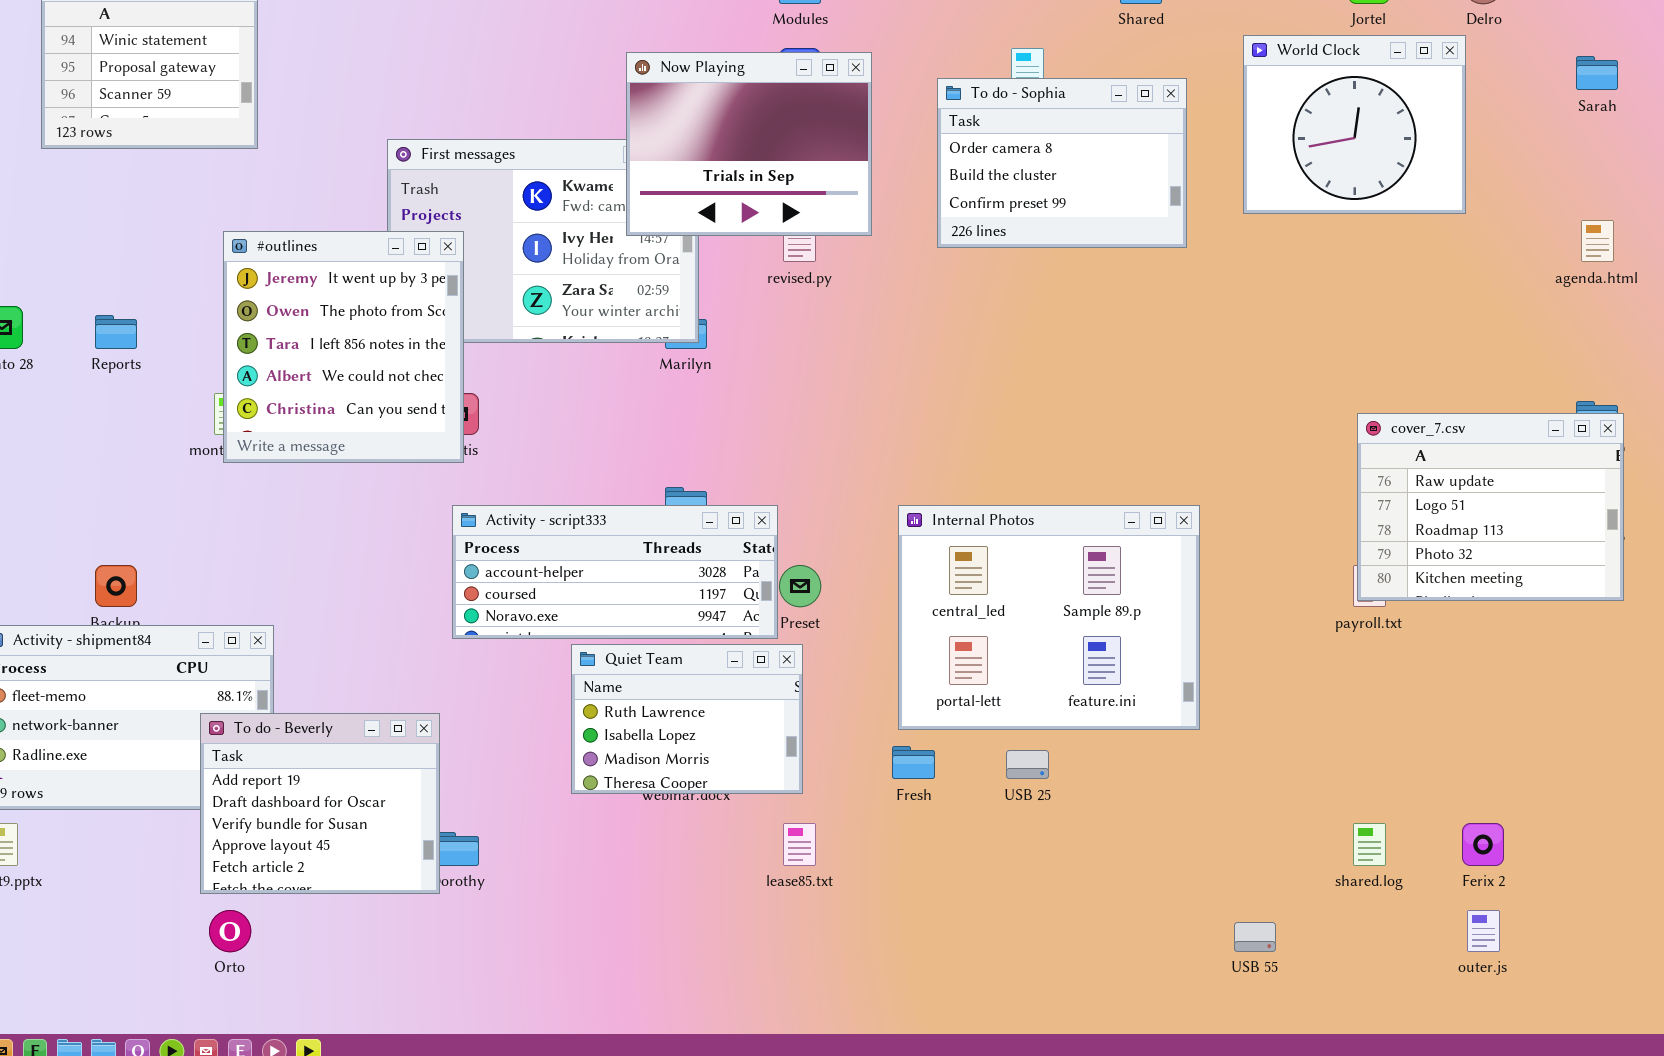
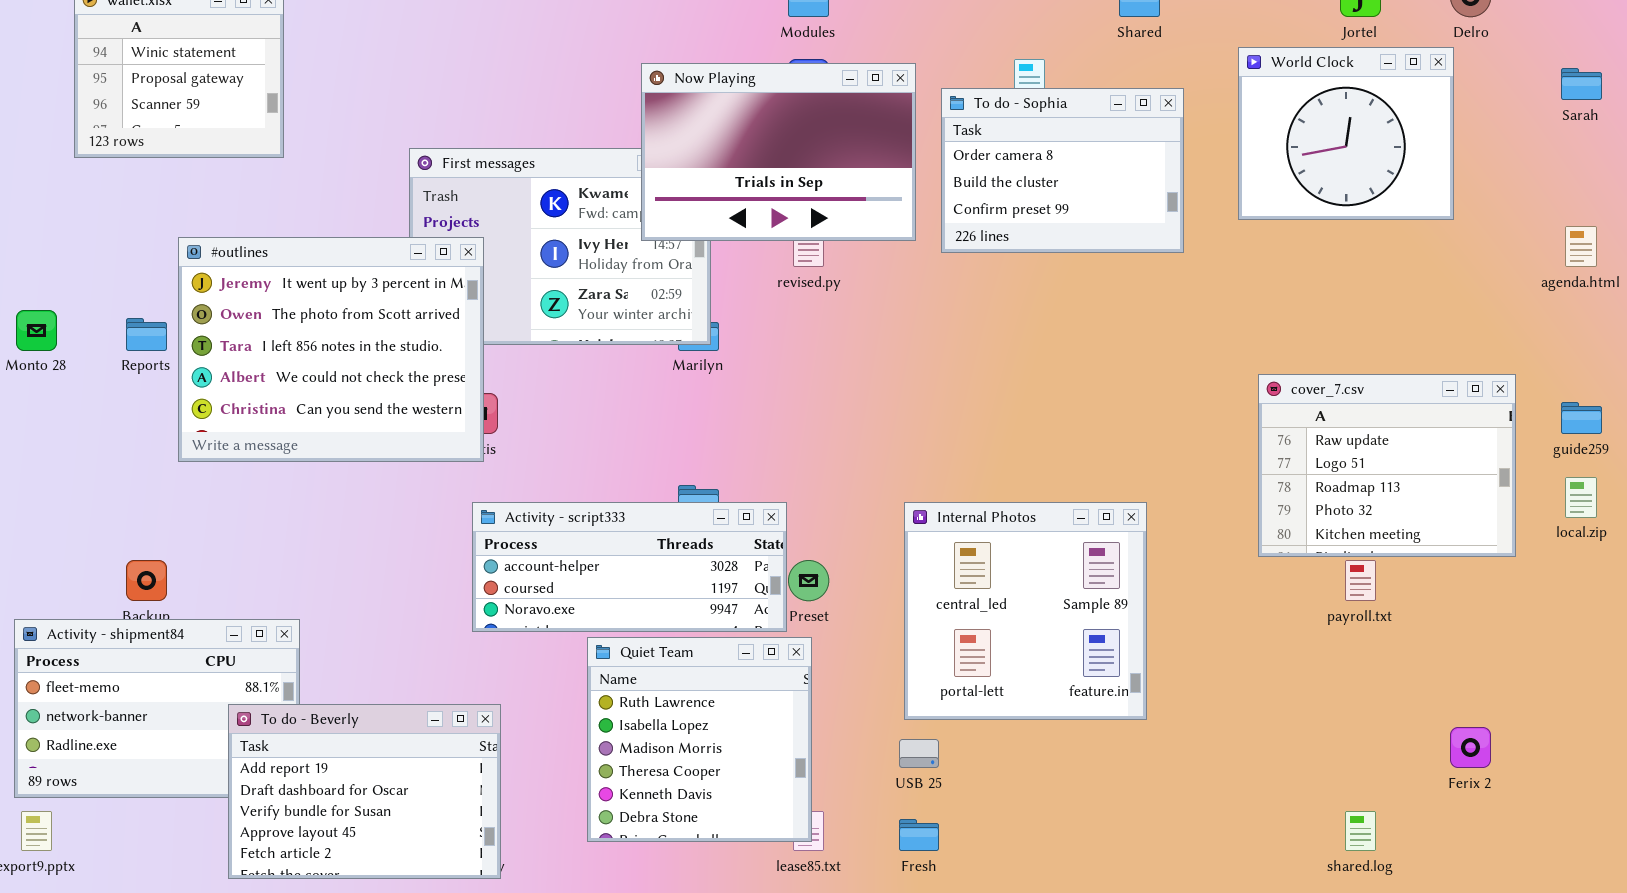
Now Playing: [626,52,872,236] -> [641,63,916,241], resized
#outlines: [223,231,464,463] -> [178,237,484,462], resized
cover_7.csv: [1357,413,1624,601] -> [1258,374,1516,557], moved
Internal Photos: [898,505,1200,730] -> [904,502,1147,720], resized
Quiet Team: [571,644,803,794] -> [587,637,812,842], resized
To do - Beverly: [200,713,440,894] -> [228,704,501,879], resized
Fresh: [892,746,935,779] -> [899,819,939,851], moved
USB 25: [1006,750,1049,779] -> [899,739,939,768], moved
Ferix 2: [1462,823,1504,866] -> [1450,727,1491,768], moved

